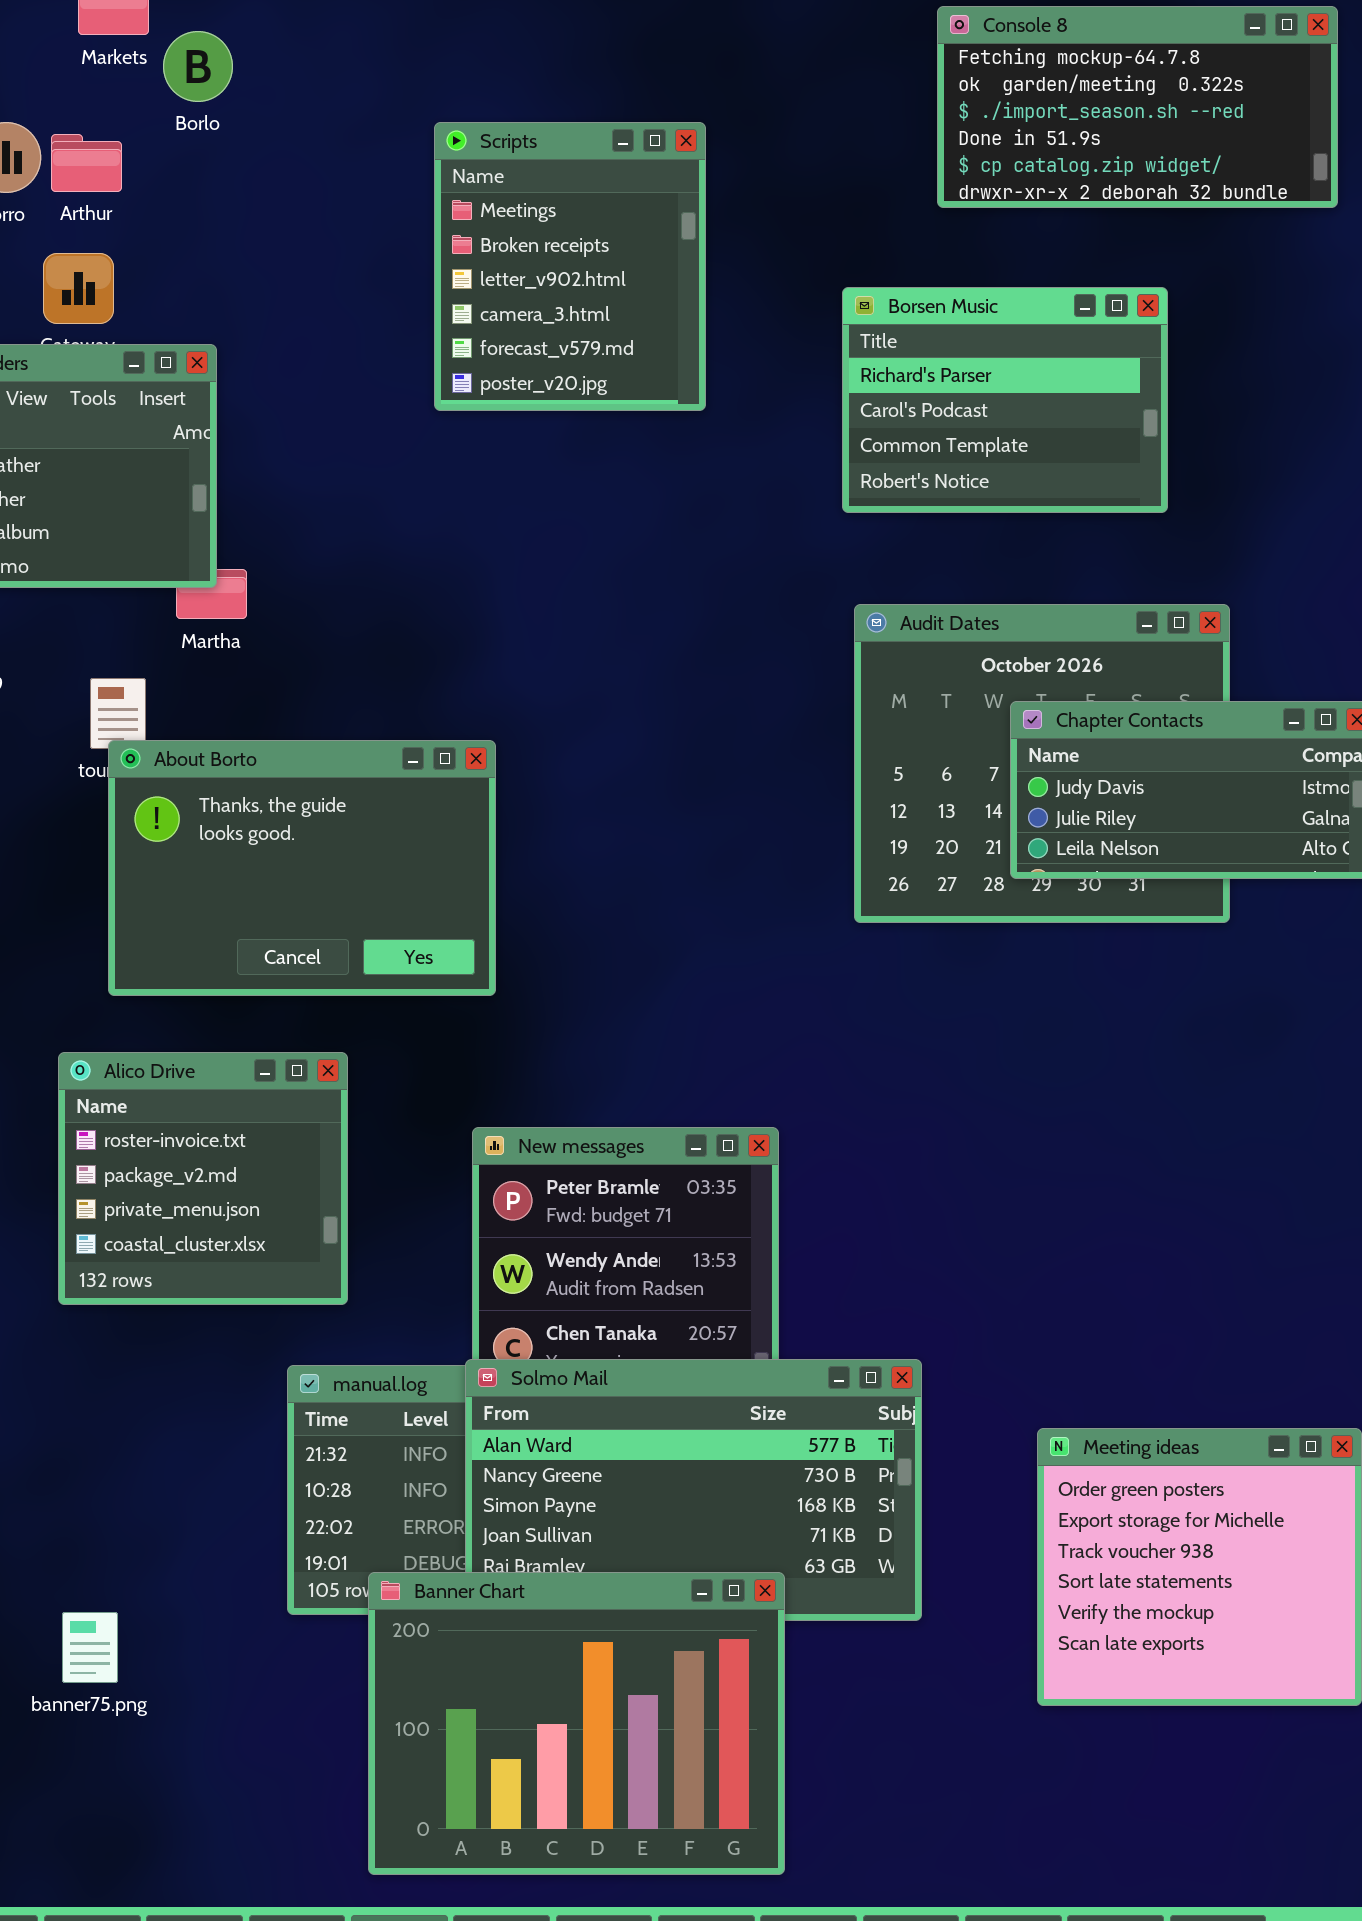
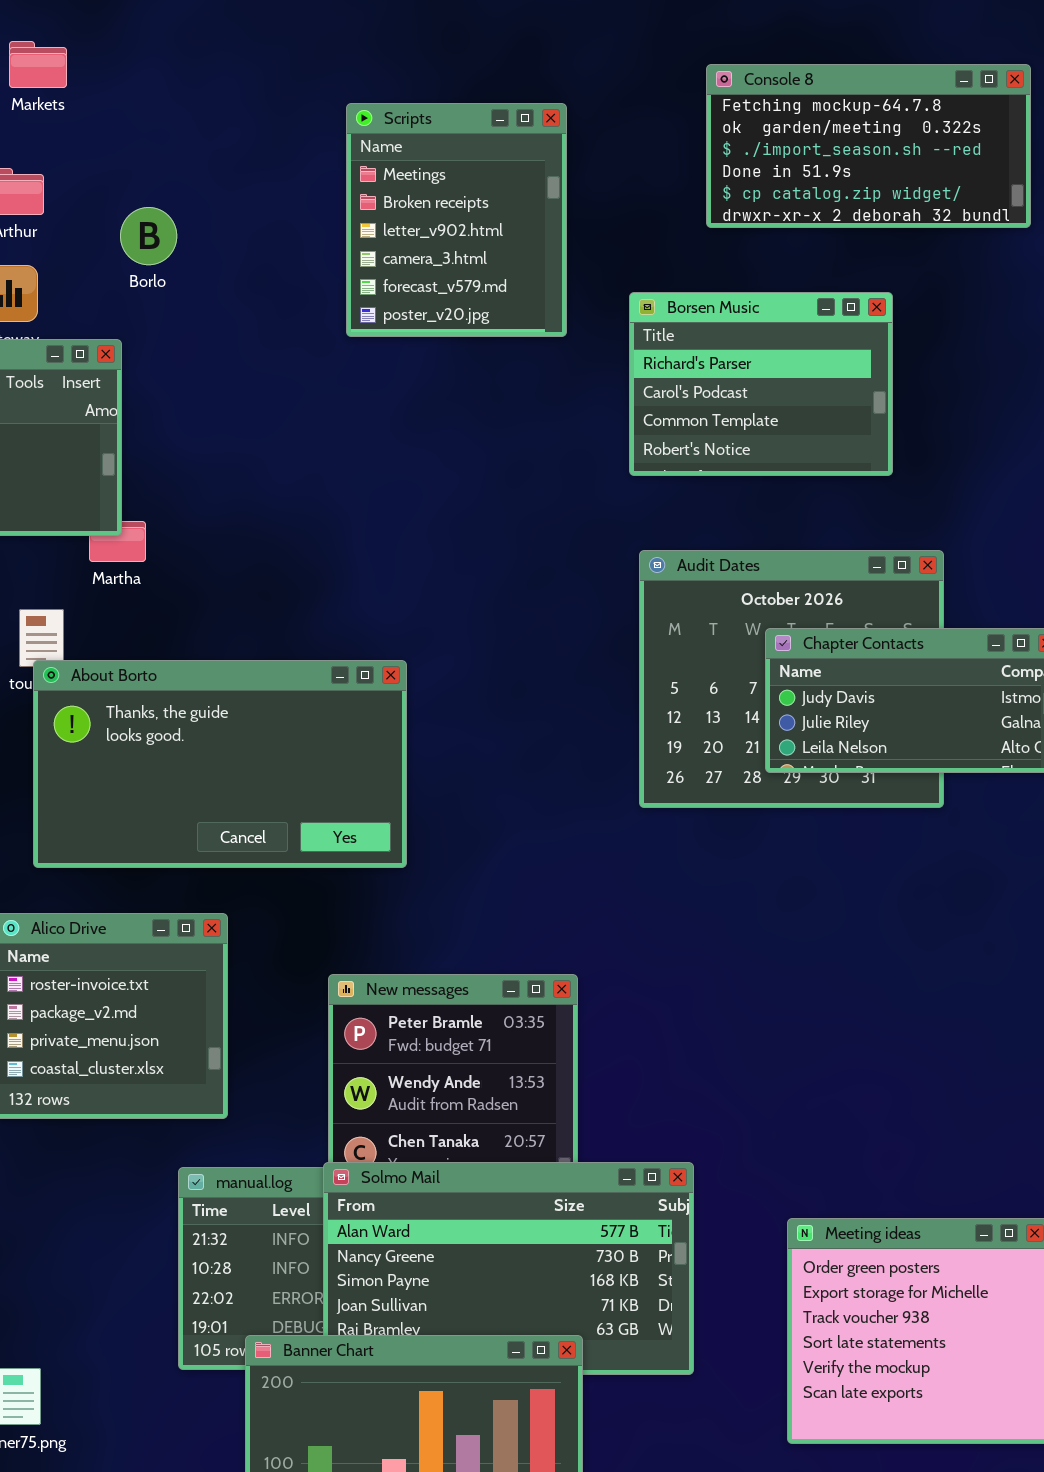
Borlo: [163,31,233,102] -> [120,207,177,265], moved
Scripts: [434,122,706,411] -> [346,103,567,337], moved
About Borto: [108,740,496,996] -> [33,660,407,868], resized

